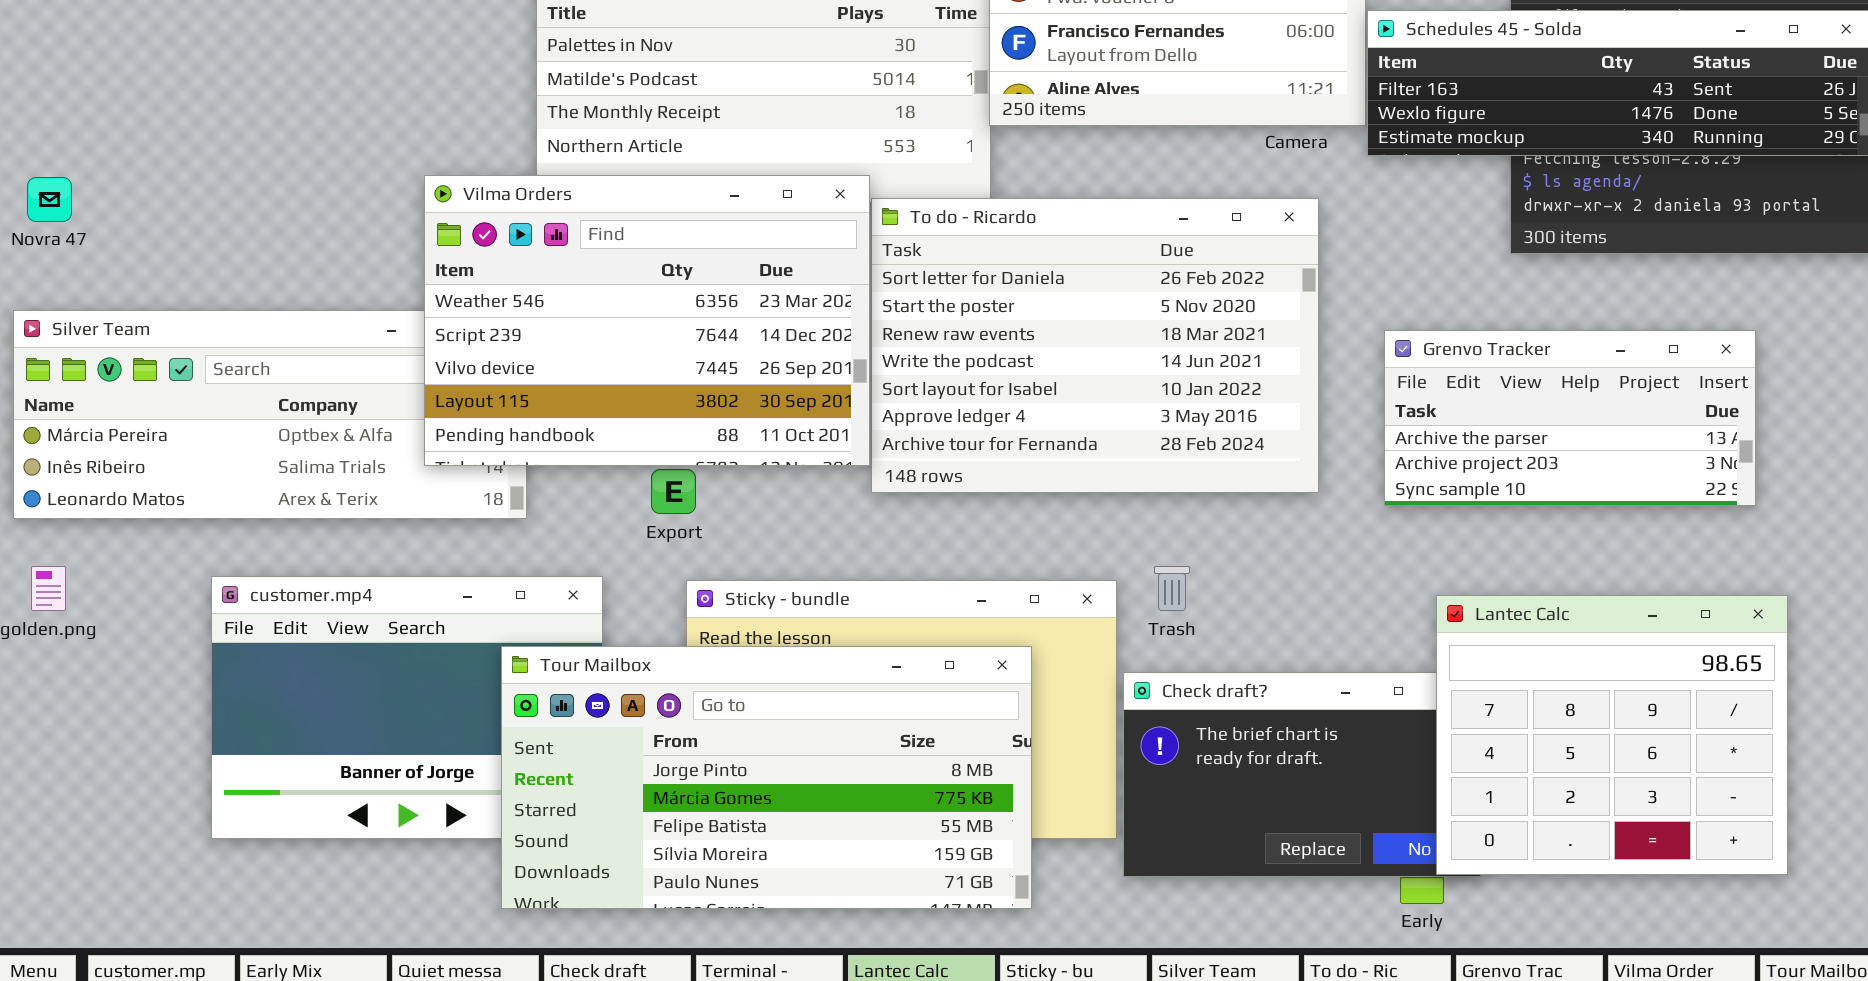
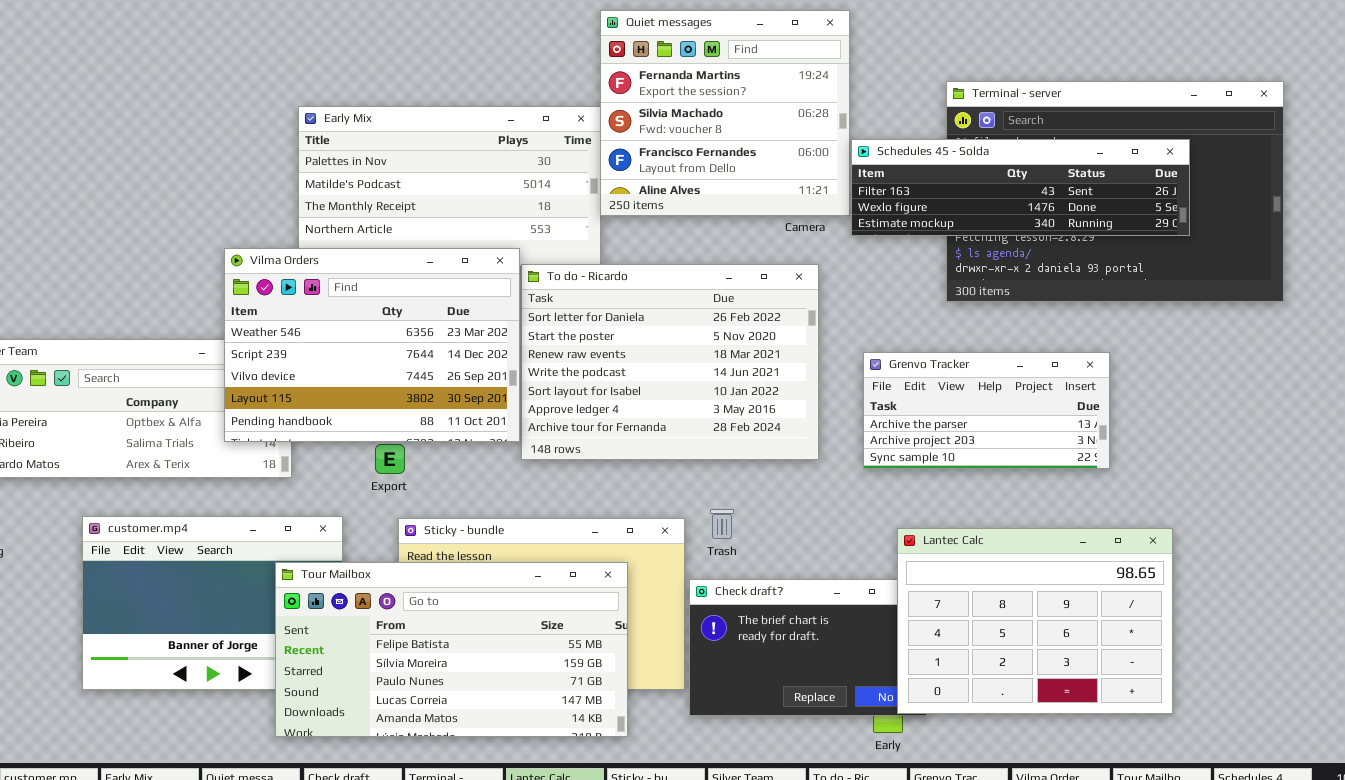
Lantec Calc: [1436,595,1788,875] -> [897,528,1173,714], resized
Tour Mailbox: [501,646,1032,909] -> [275,562,628,737], scrolled down 2 rows

